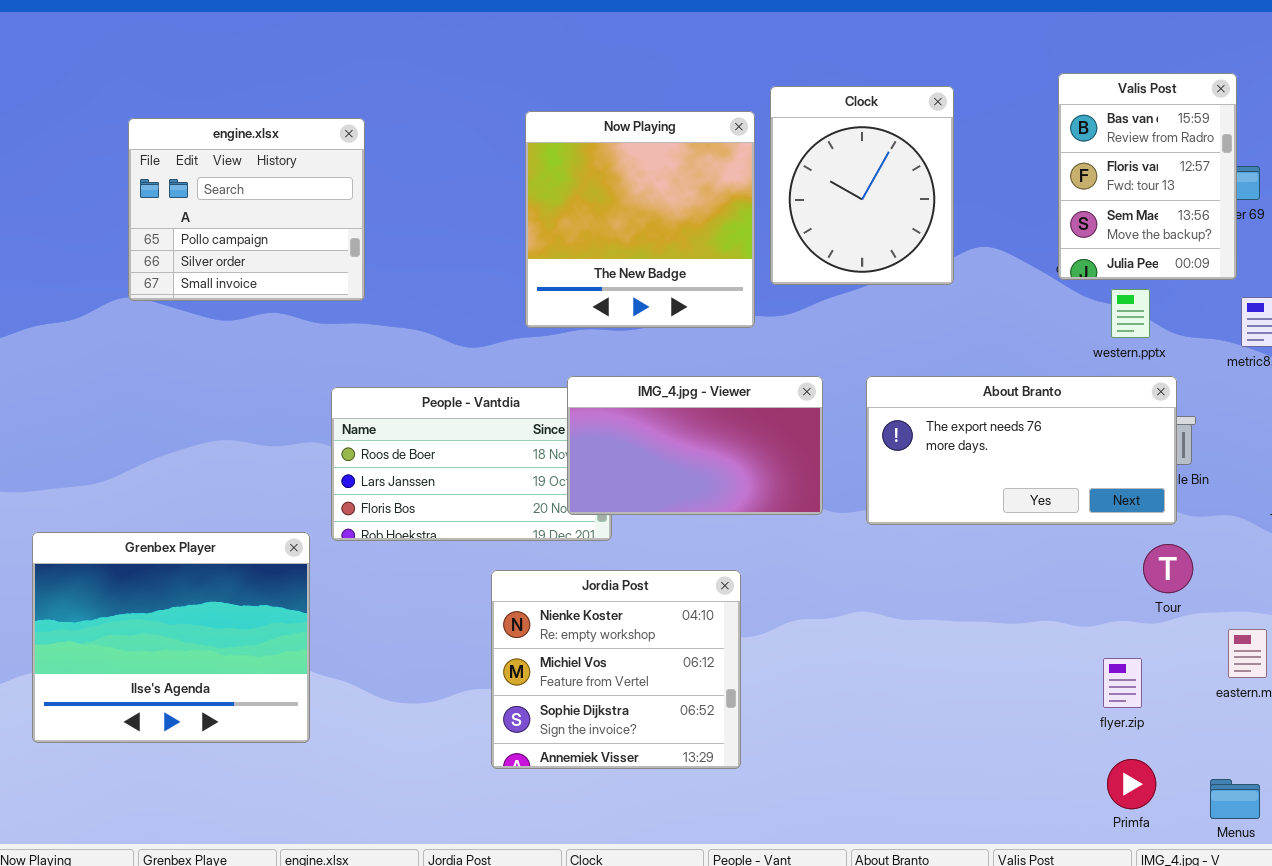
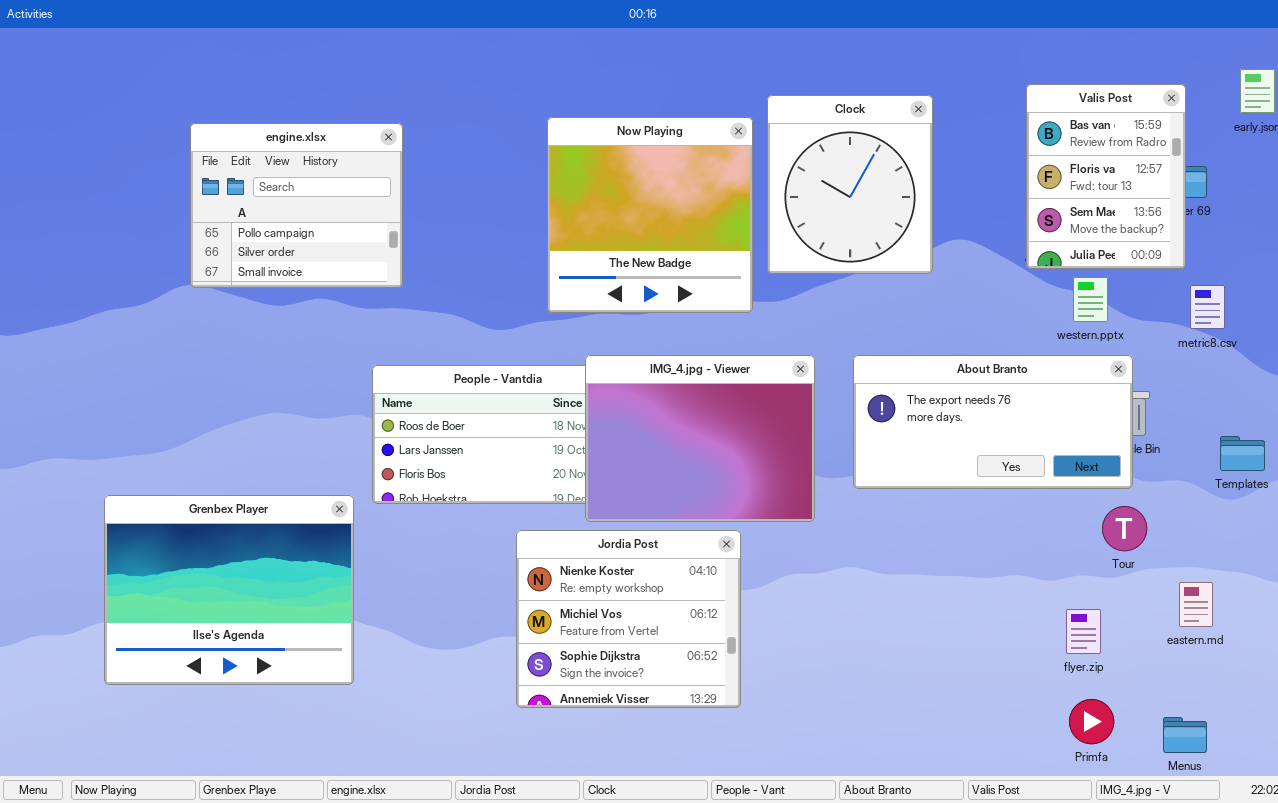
IMG_4.jpg - Viewer: [567,376,823,515] -> [585,355,815,522], resized

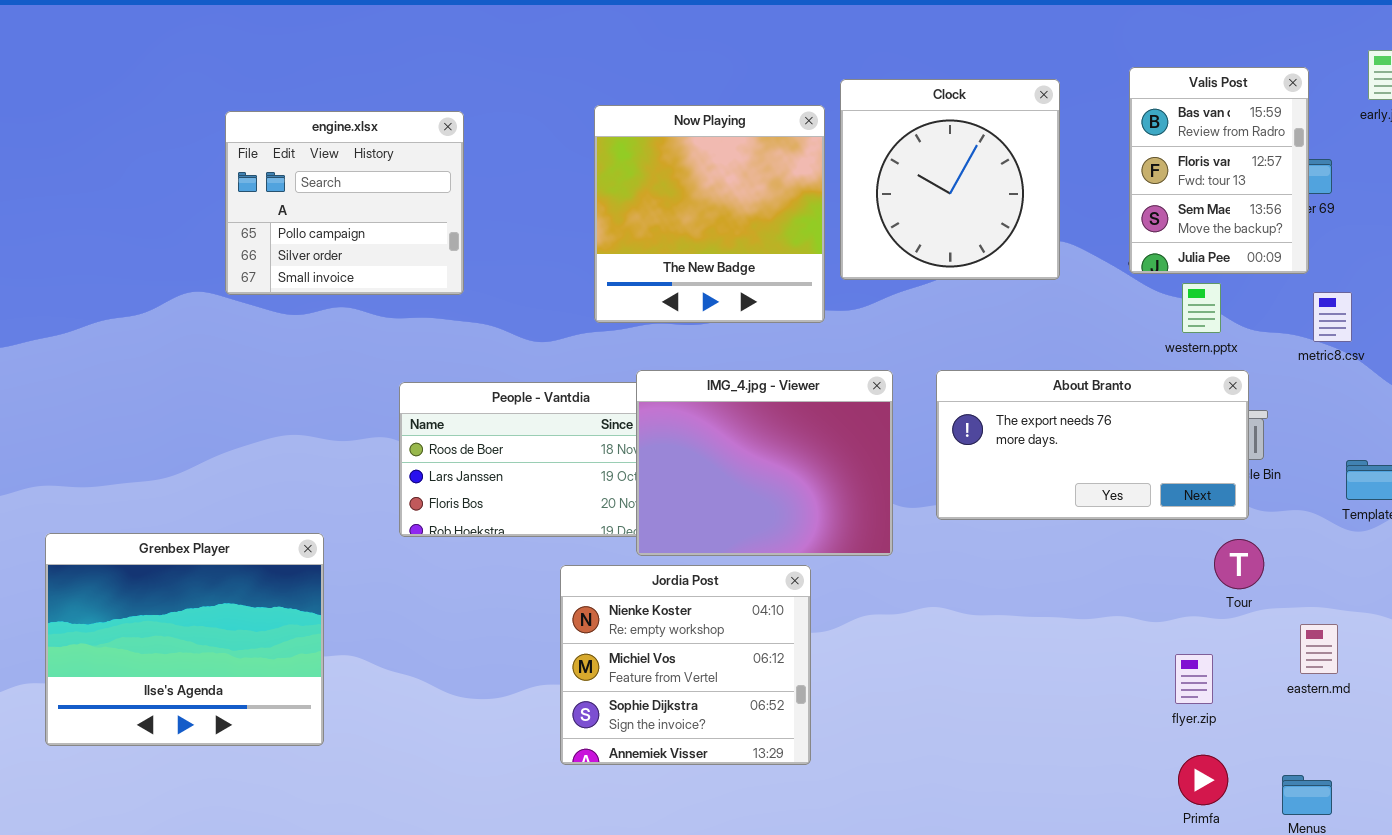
Clock: [767,95,933,274] -> [840,79,1060,280], resized
engine.xlsx: [190,123,403,288] -> [225,111,464,295], moved
Grenbex Player: [104,495,354,685] -> [45,533,324,746], moved

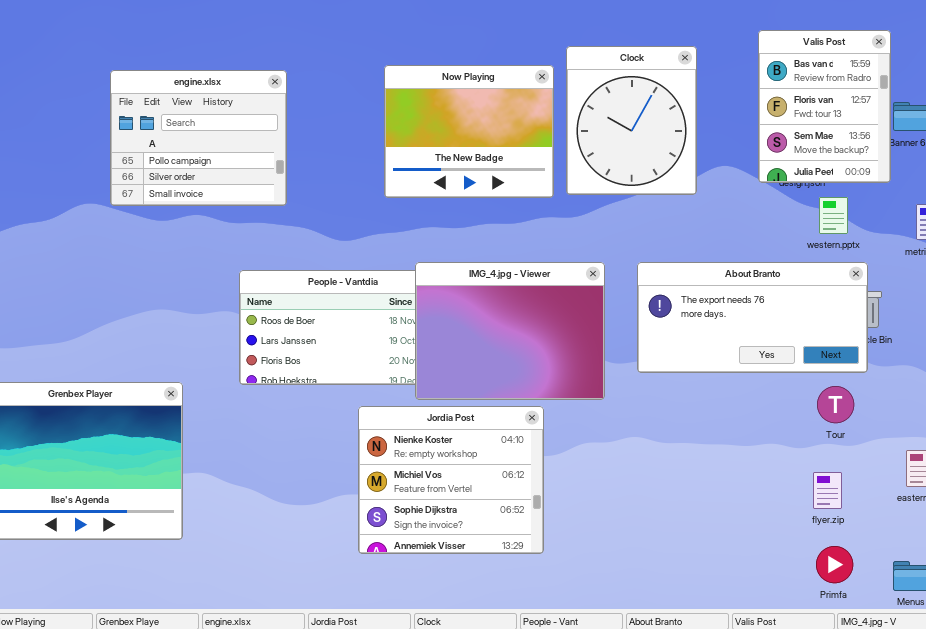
Valis Post: [1129,67,1309,274] -> [758,30,891,183], moved
Clock: [840,79,1060,280] -> [566,46,697,195], resized
Now Playing: [594,105,825,323] -> [384,65,554,198], resized
Tour: [1214,539,1264,589] -> [817,386,854,423], moved

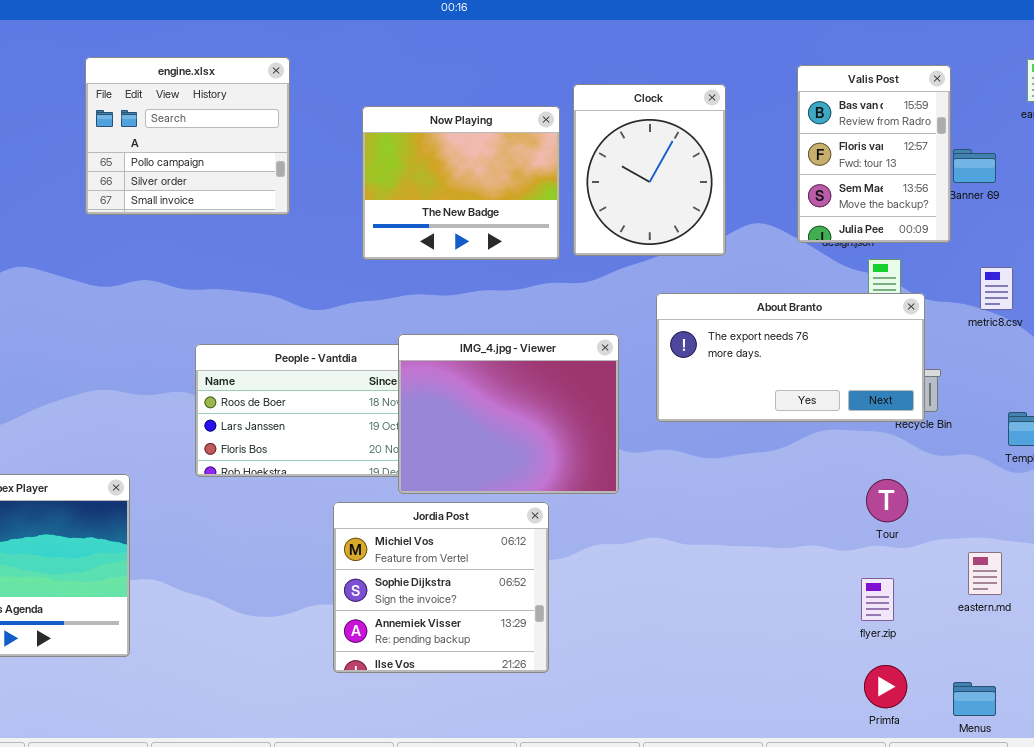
engine.xlsx: [110,70,287,206] -> [85,57,290,215], moved
About Branto: [637,262,868,373] -> [656,293,925,422], moved
Jordia Post: [358,406,544,554] -> [333,502,549,673], scrolled down 1 row

